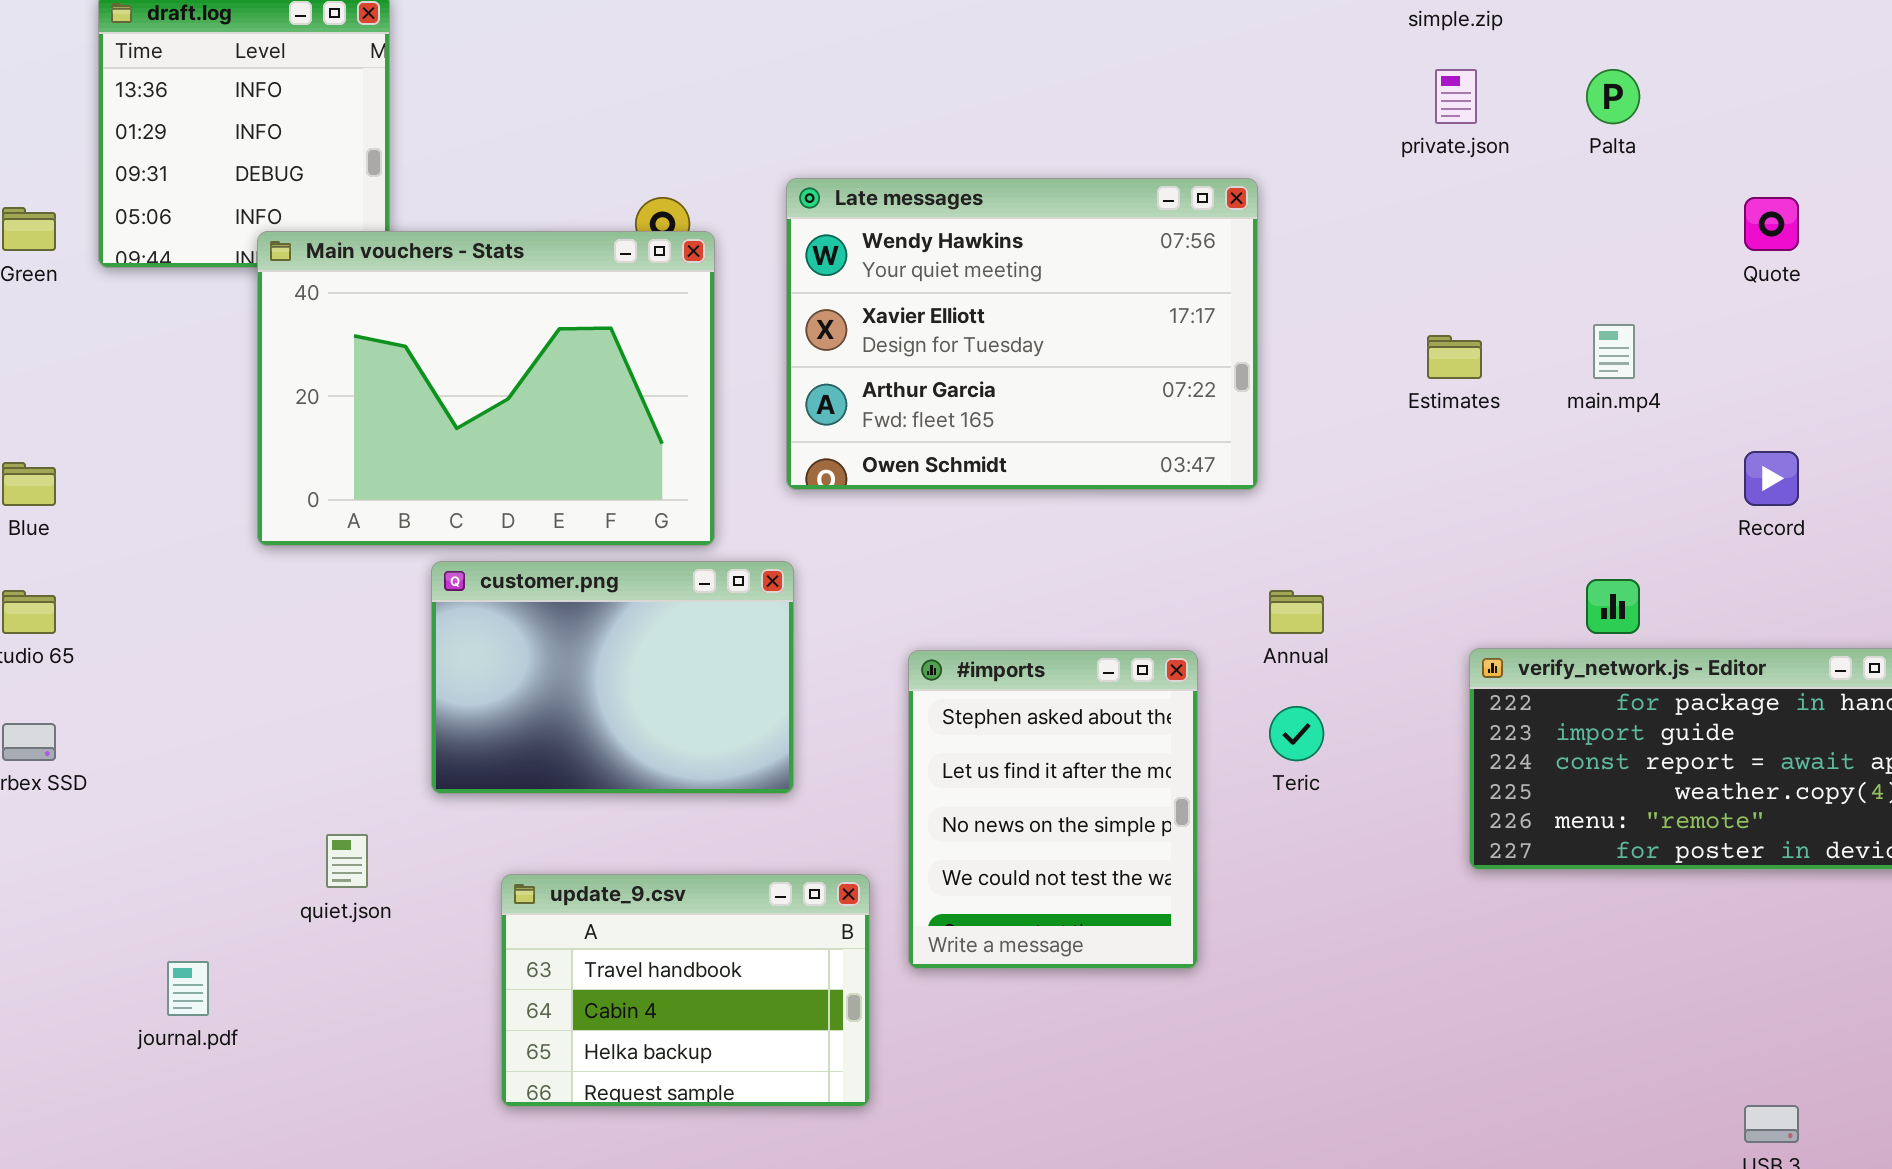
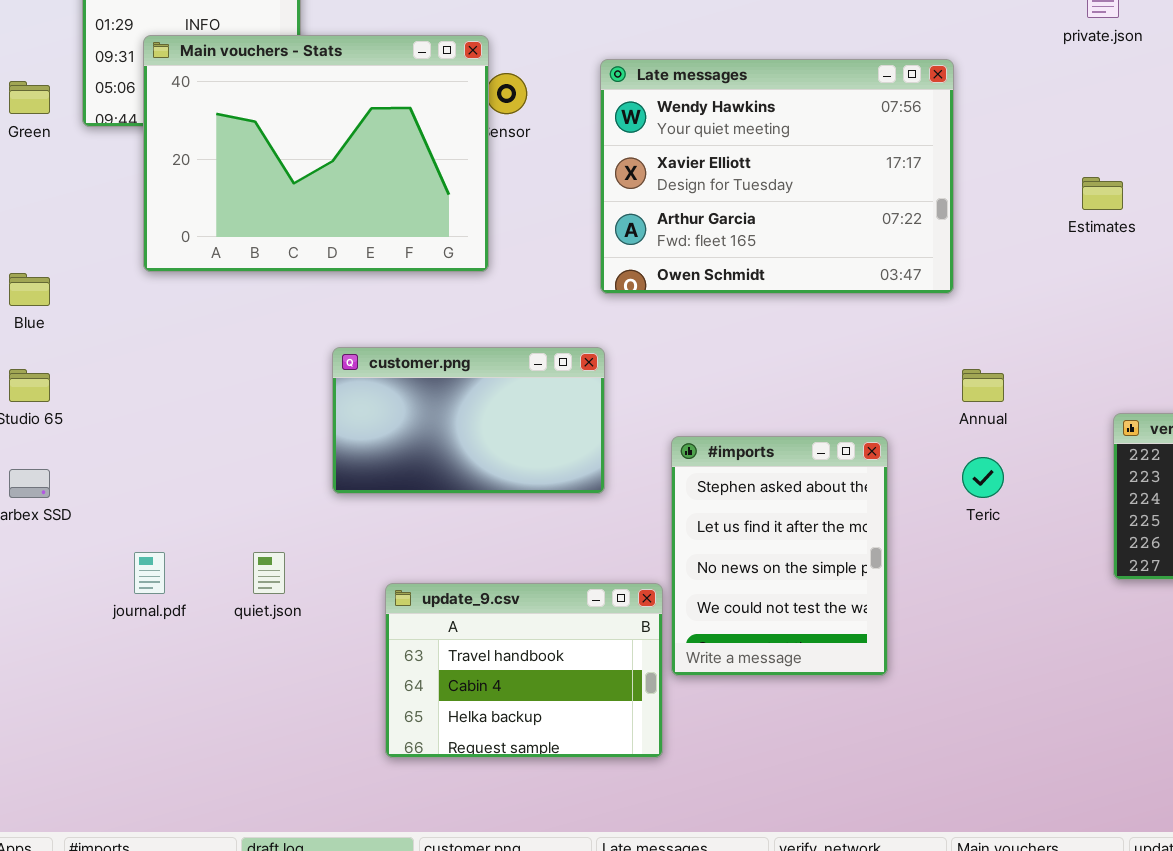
Main vouchers - Stats: [257,231,715,546] -> [143,35,489,272], moved
customer.png: [431,561,794,794] -> [332,347,605,494], resized
#imports: [908,650,1198,969] -> [671,436,888,676], moved
journal.pdf: [167,961,209,1016] -> [134,552,165,594], moved

